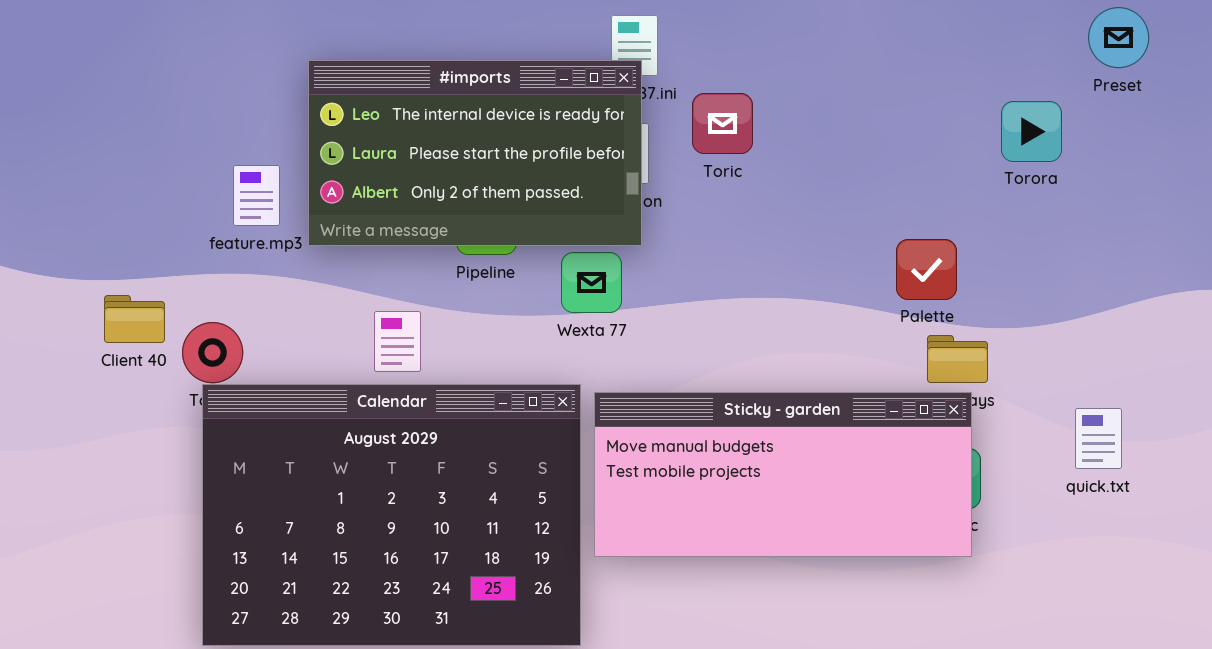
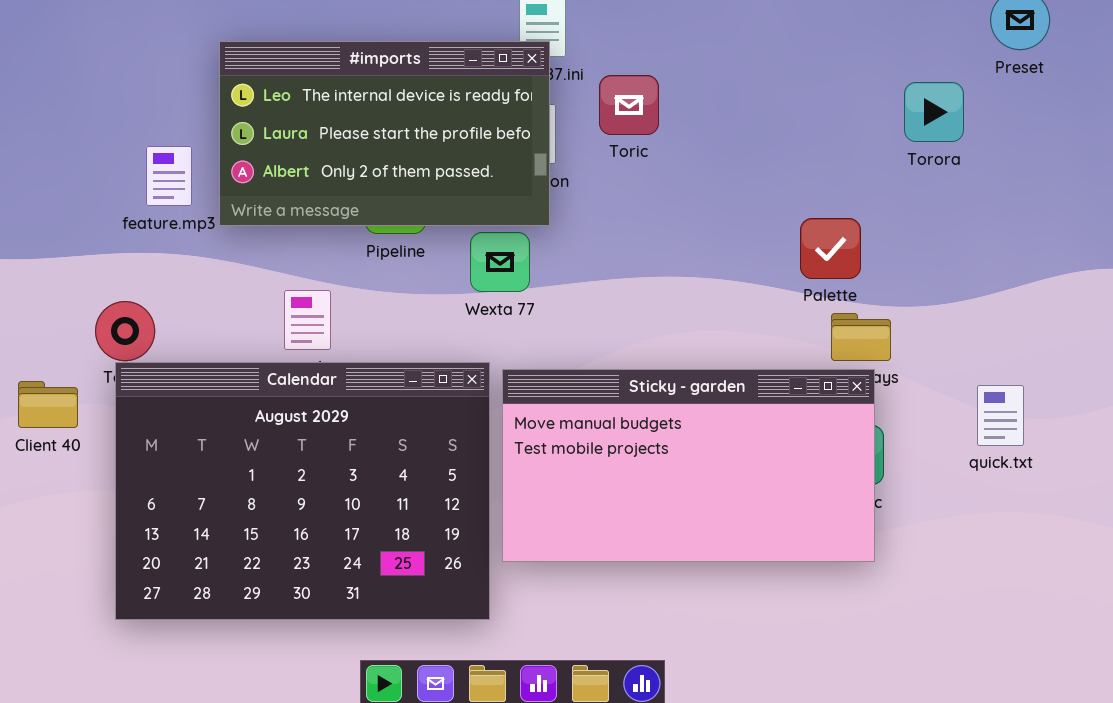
Client 40: [104,295,165,343] -> [18,381,78,428], moved
Sticky - garden: [594,392,972,557] -> [502,369,875,562], resized

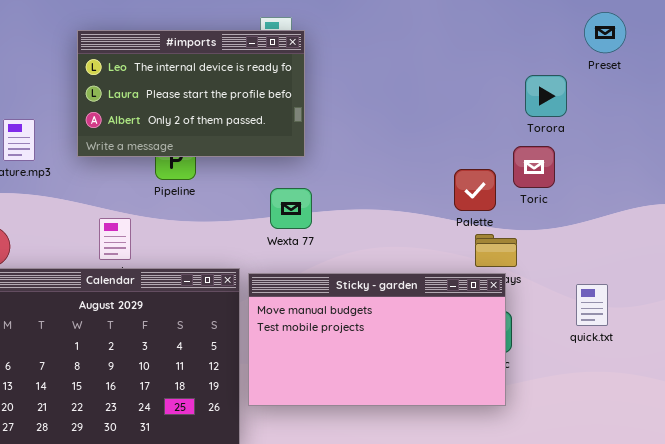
#imports: [219,41,550,226] -> [77,30,305,157], moved
Toric: [599,75,659,135] -> [513,146,555,188], moved
Wexta 77: [470,232,530,292] -> [270,188,312,229], moved

